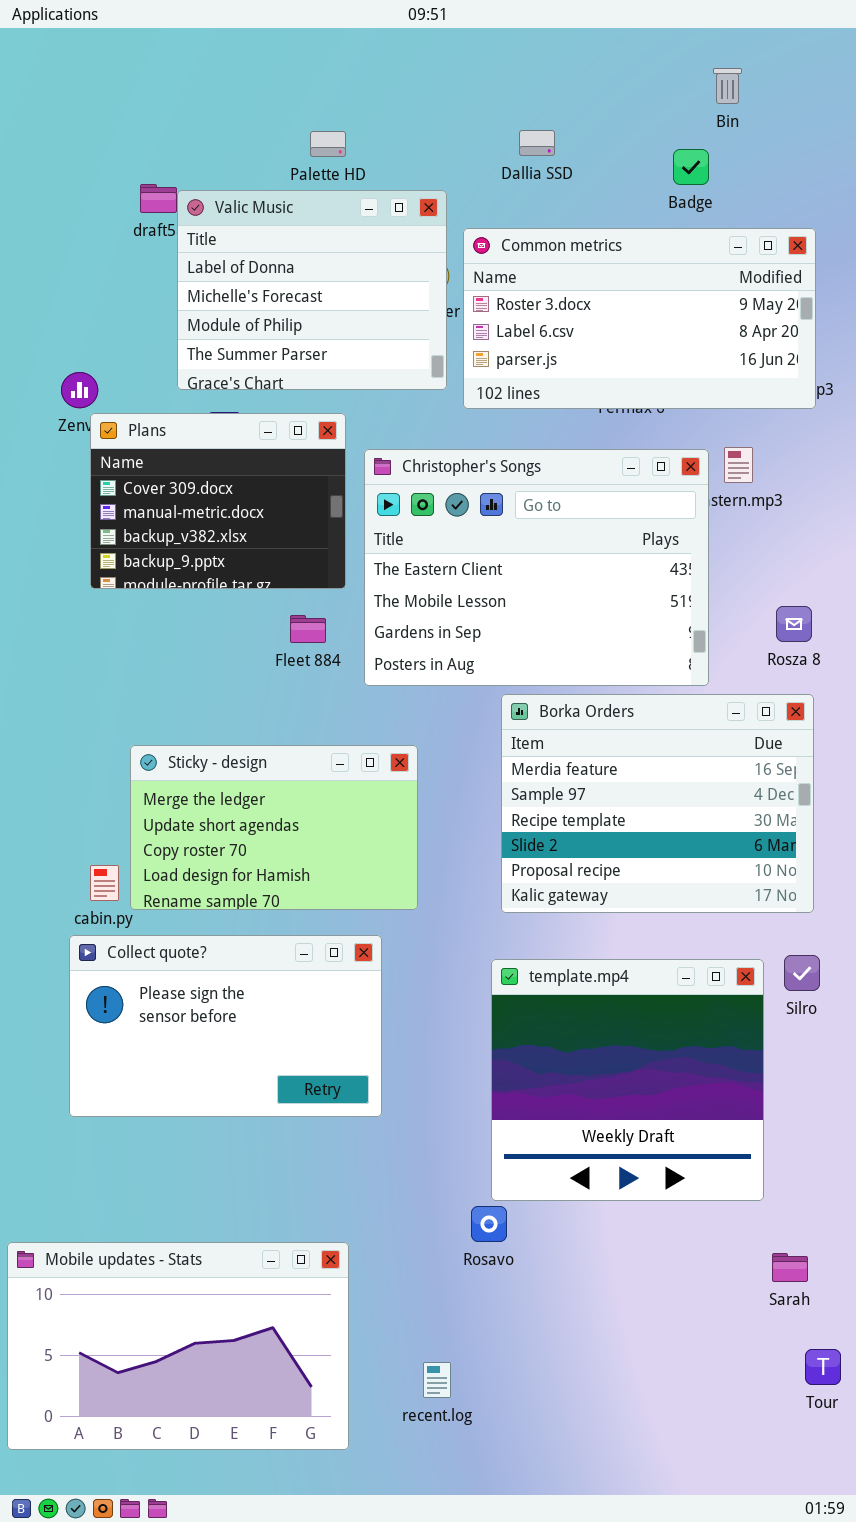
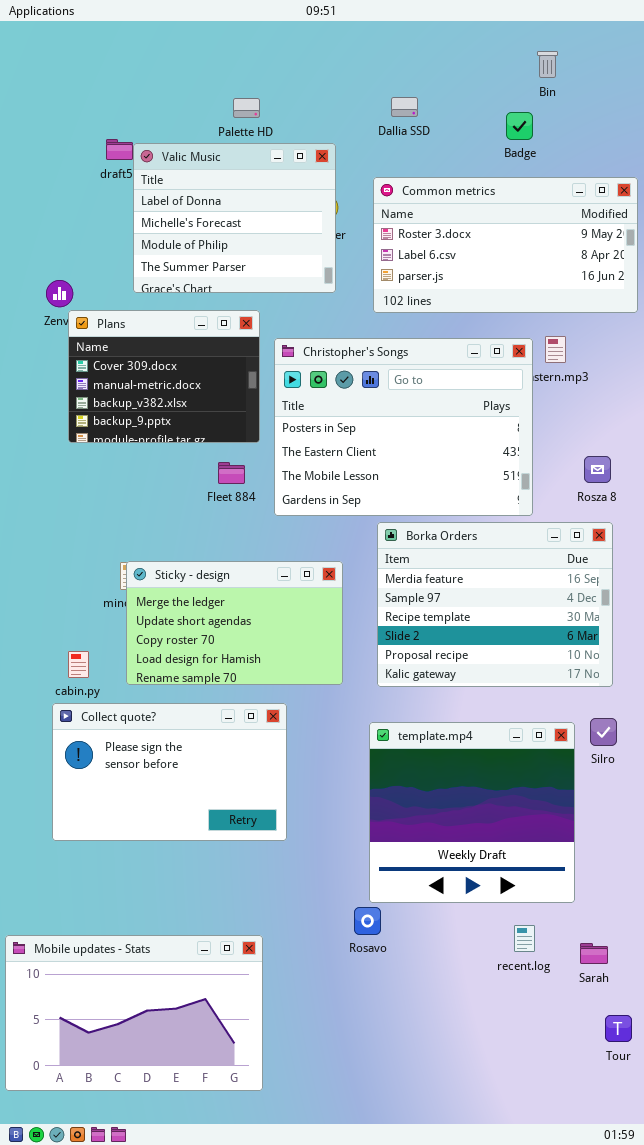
Common metrics: [463,228,816,409] -> [373,177,638,313], moved
Christopher's Songs: [364,449,709,686] -> [274,338,533,516], scrolled up 1 row
Sticky - design: [130,745,418,910] -> [126,561,343,685], moved
recent.log: [423,1362,451,1398] -> [514,925,535,952], moved

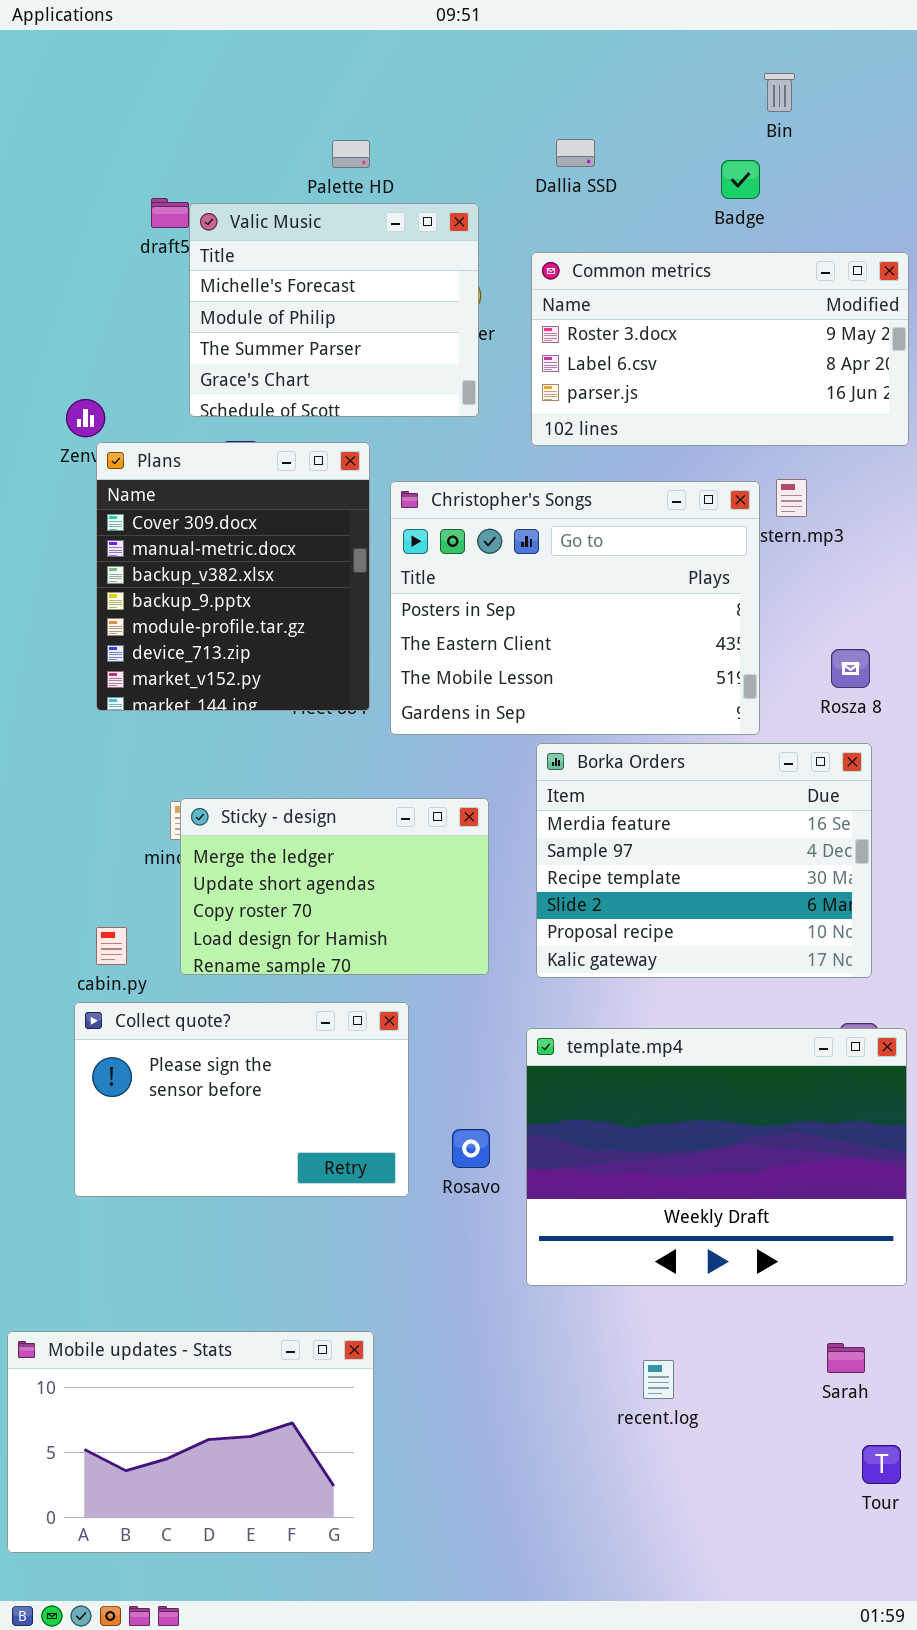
Valic Music: [133,143,336,293] -> [189,203,479,417], scrolled down 1 row
Plans: [68,310,260,443] -> [96,442,370,711], resized
template.mp4: [369,722,575,903] -> [526,1028,907,1286], resized
Rosavo: [354,907,381,935] -> [452,1129,490,1168], moved
recent.log: [514,925,535,952] -> [643,1360,674,1399], moved

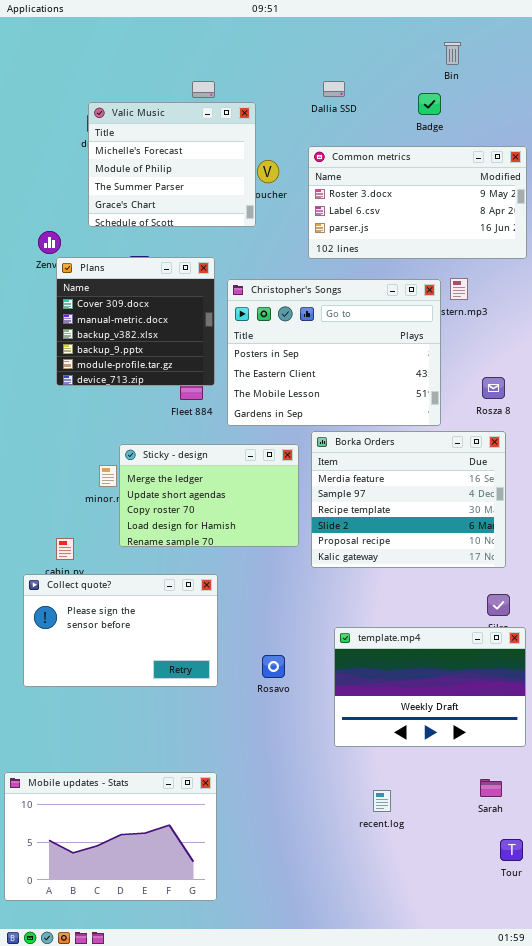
Valic Music: [189,203,479,417] -> [88,102,256,227], moved
Plans: [96,442,370,711] -> [56,257,215,386], resized
Sticky - design: [180,798,489,975] -> [119,444,299,547], moved
Collect quote?: [74,1002,409,1197] -> [23,574,218,687], moved
template.mp4: [526,1028,907,1286] -> [334,627,526,747], resized

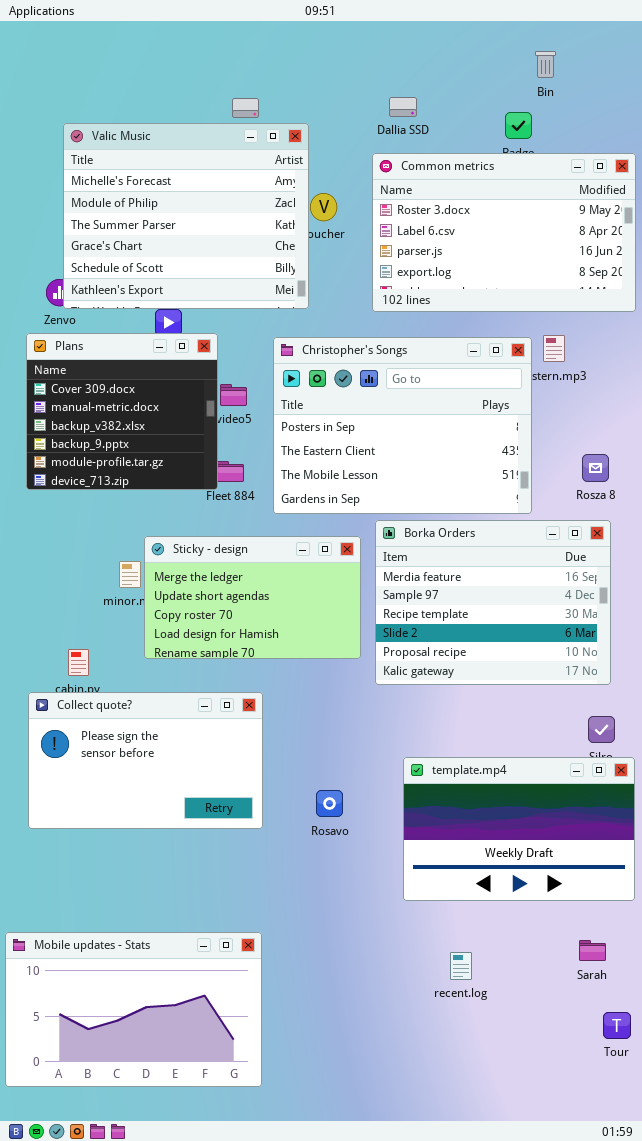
Valic Music: [88,102,256,227] -> [63,123,309,309], resized
Common metrics: [308,146,527,259] -> [372,153,636,312], resized
Plans: [56,257,215,386] -> [26,333,218,490], moved

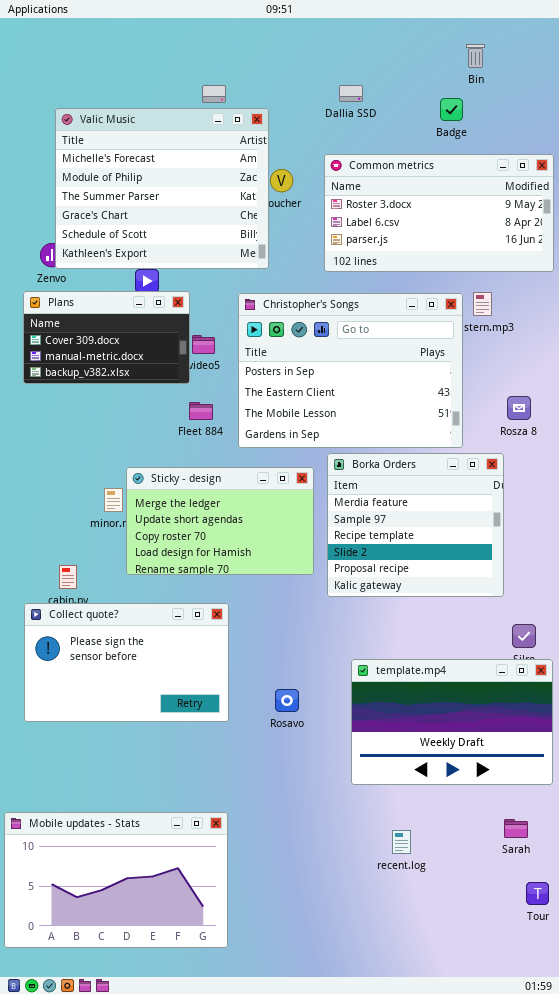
Common metrics: [372,153,636,312] -> [324,154,554,272], resized
Plans: [26,333,218,490] -> [23,291,190,384], resized
Borka Orders: [375,520,611,685] -> [327,453,504,597], resized

